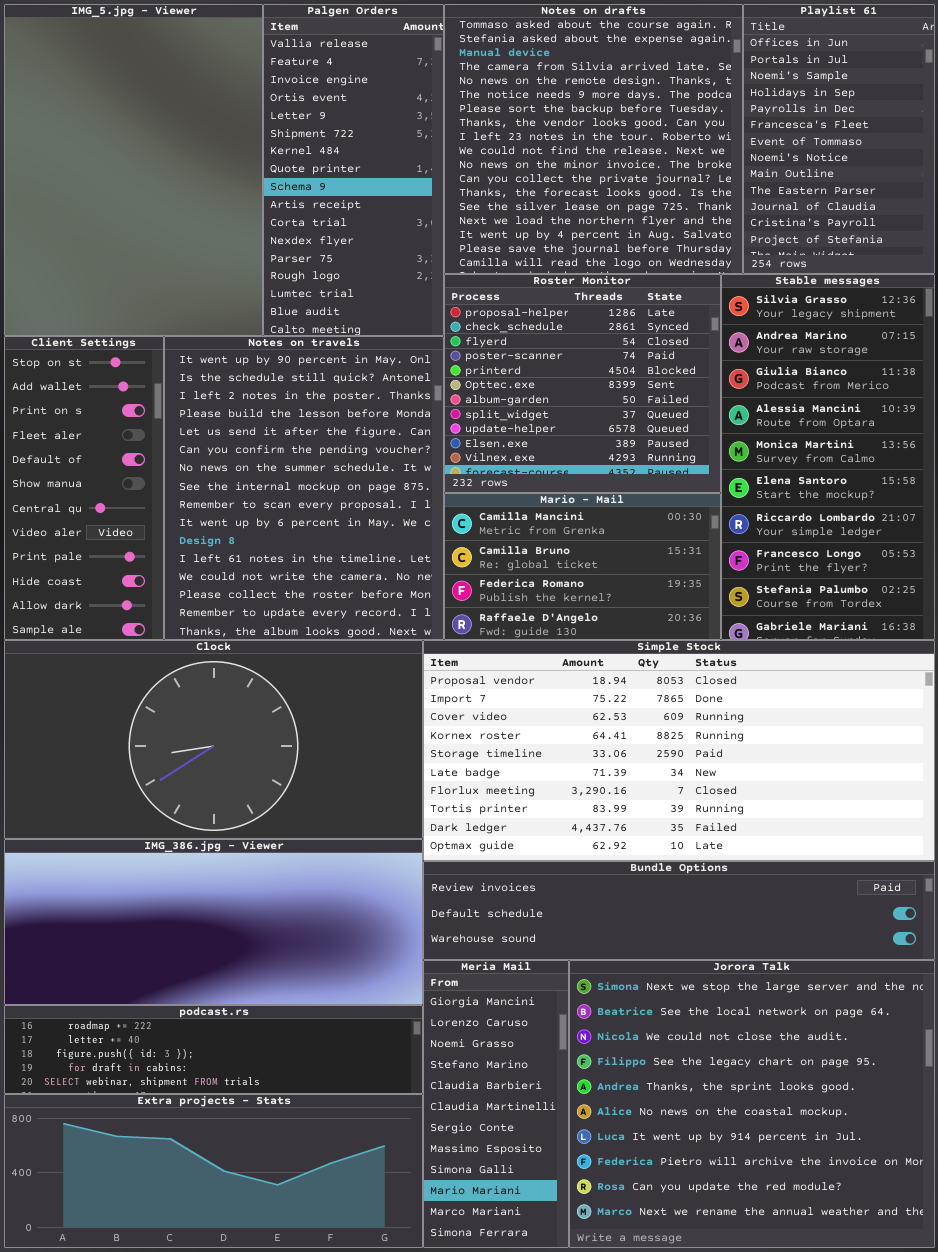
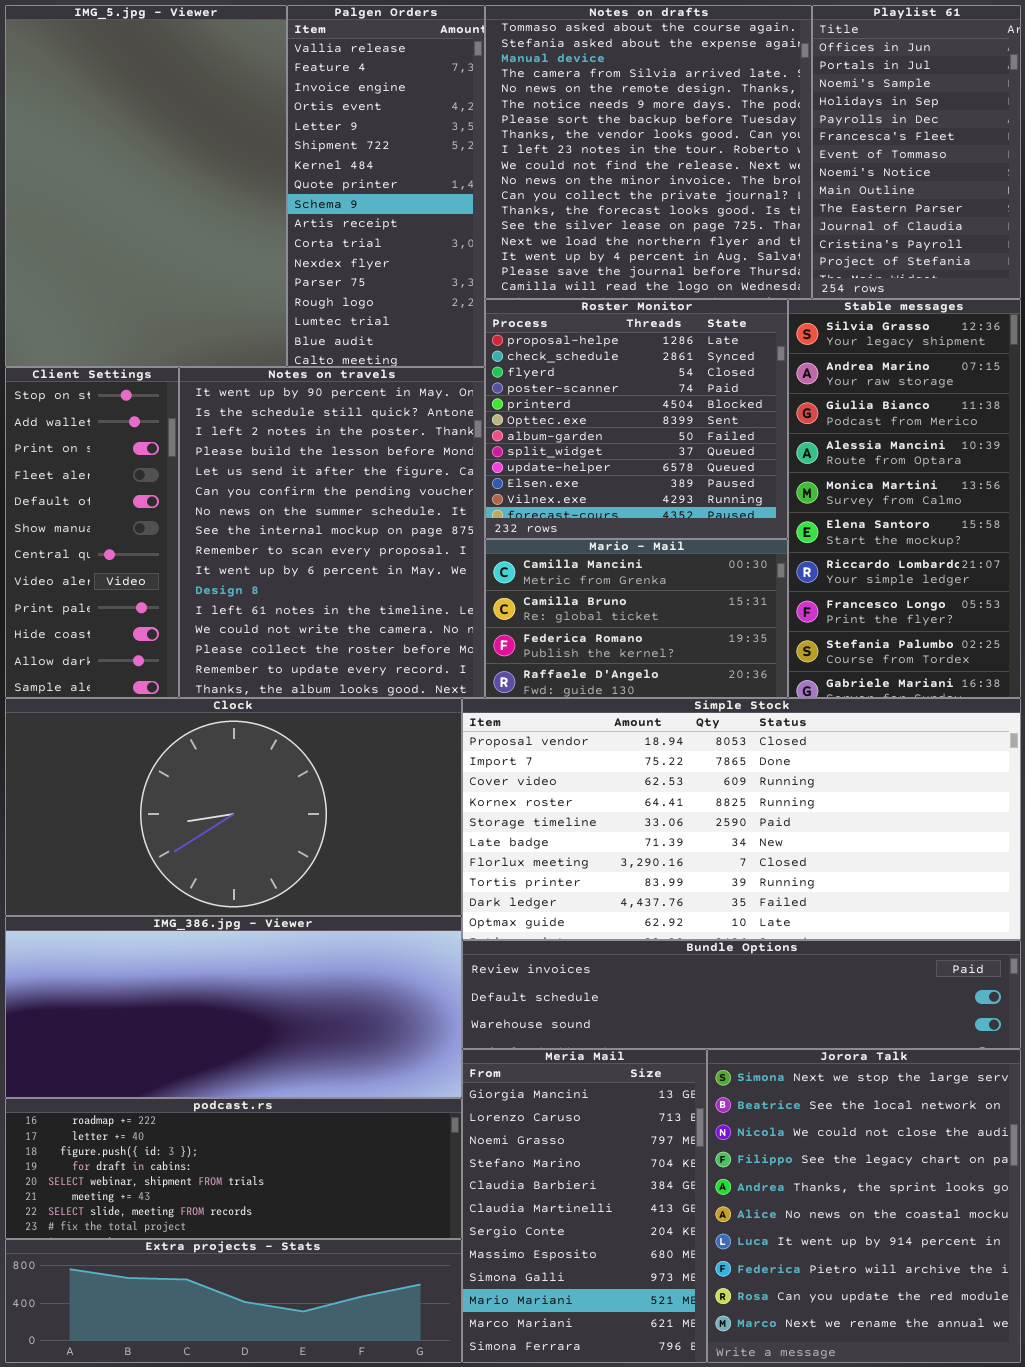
Meria Mail: [423,960,569,1248] -> [462,1049,707,1363], resized
Jorora Talk: [569,960,935,1248] -> [707,1049,1021,1363], resized
podcast.rs: [4,1005,423,1094] -> [5,1098,462,1239], resized
Extra projects - Stats: [4,1094,423,1248] -> [5,1239,462,1363], resized

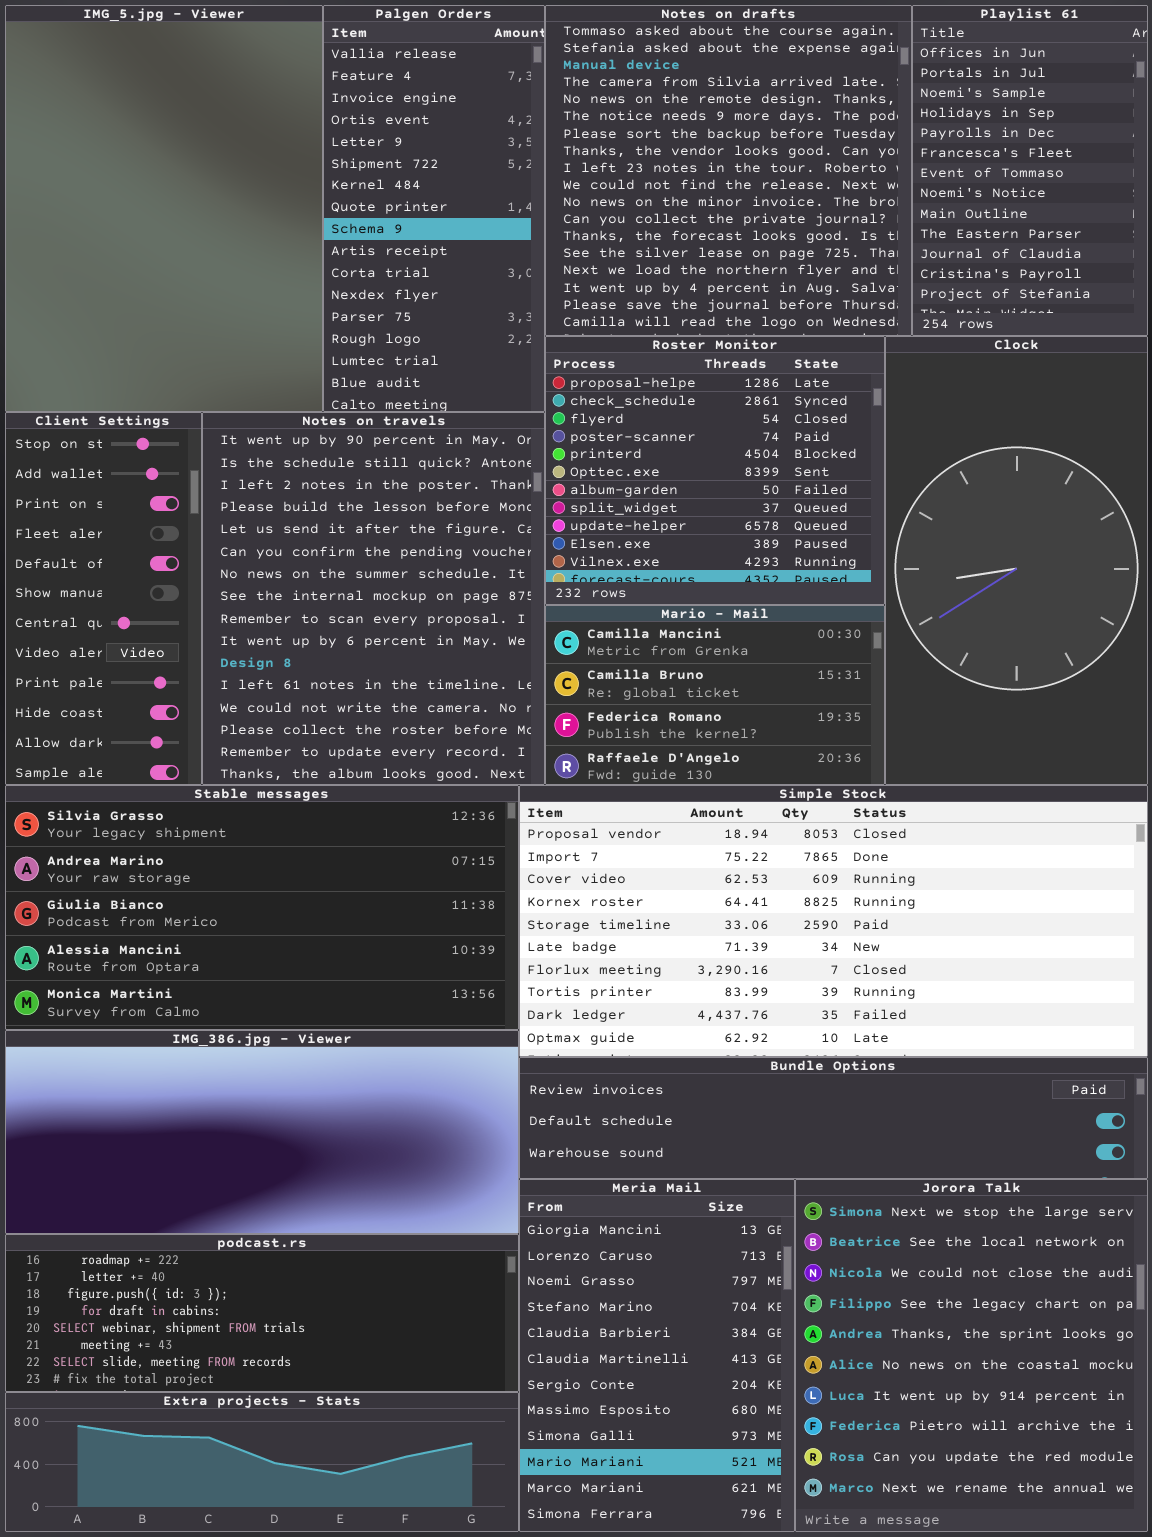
Stable messages: [788,299,1021,698] -> [5,785,519,1030], moved, resized
Clock: [5,698,462,916] -> [885,336,1148,785], moved, resized

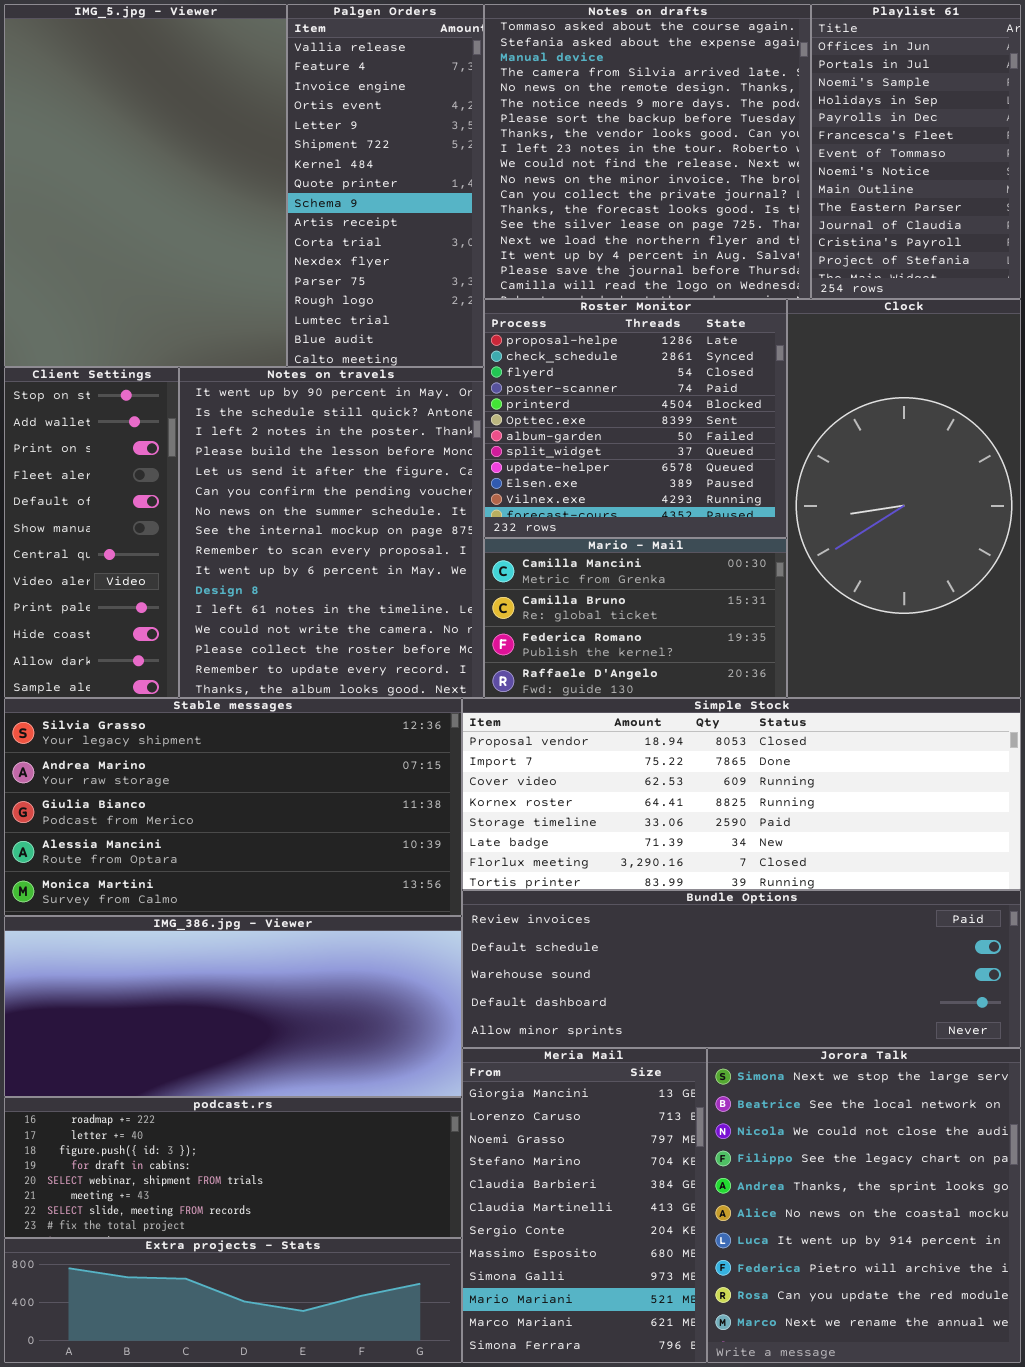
Simple Stock: [519,785,1148,1057] -> [462,698,1021,890], resized
Bundle Options: [519,1057,1148,1179] -> [462,890,1021,1048], resized

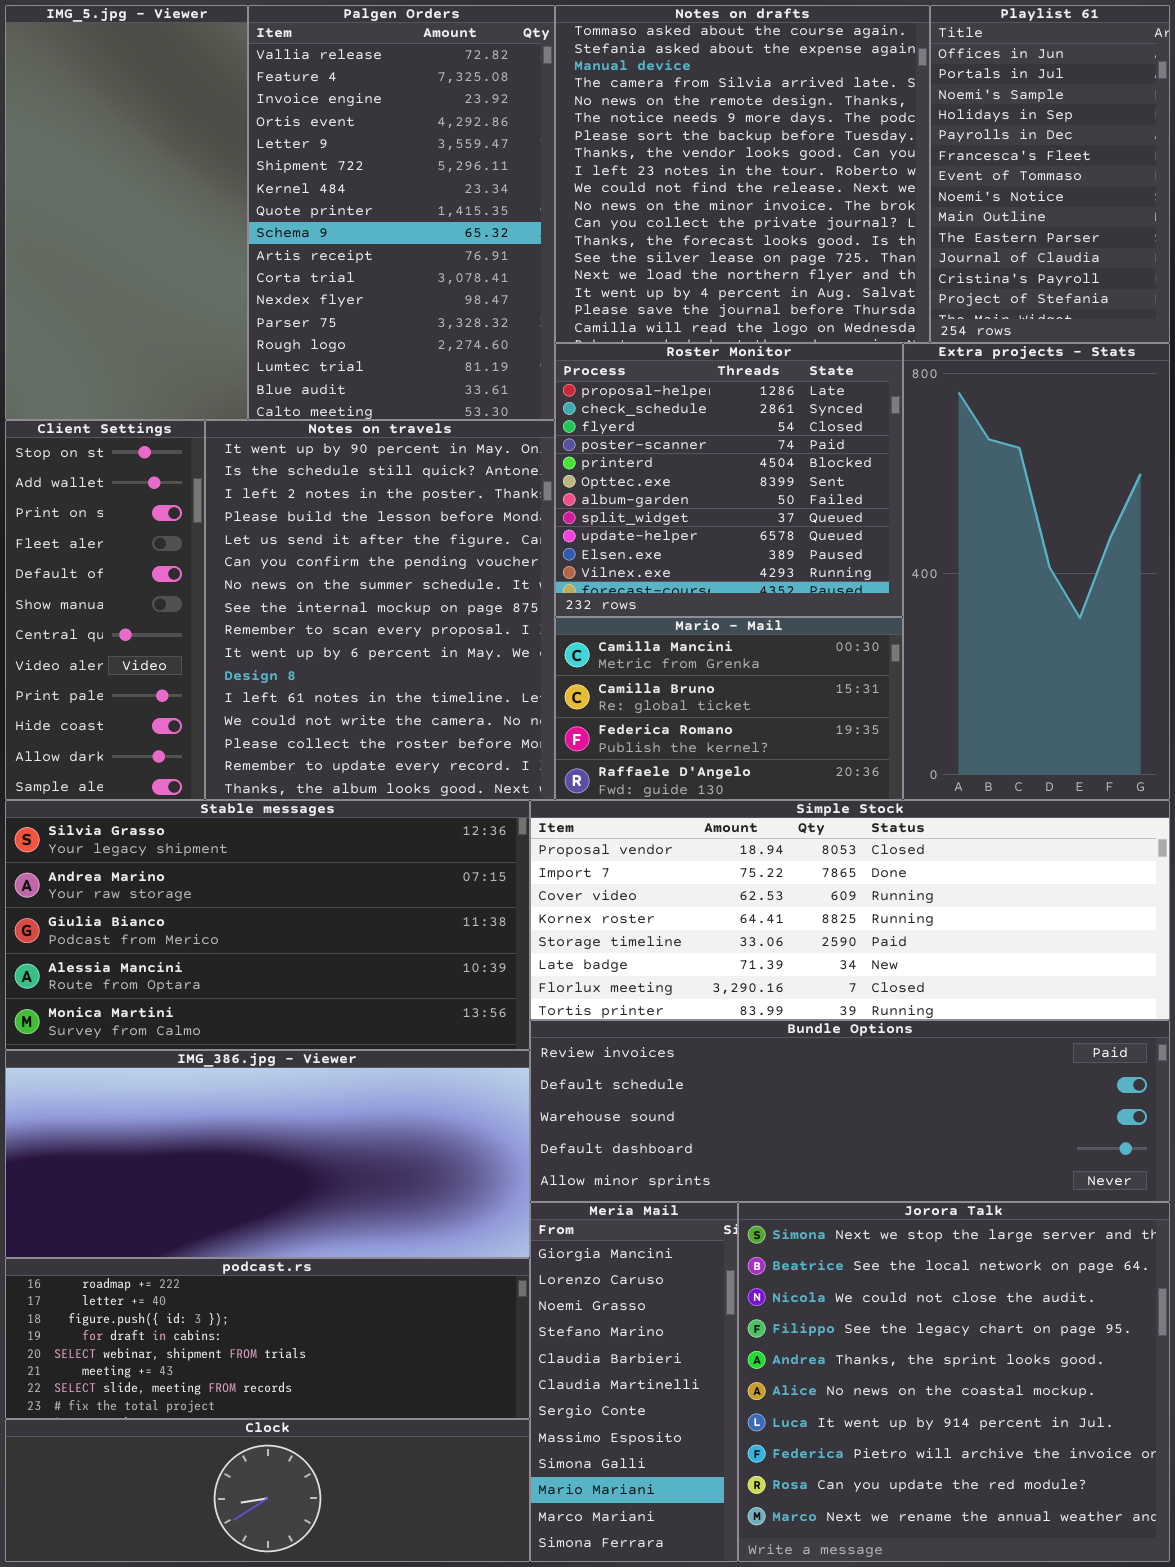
IMG_5.jpg - Viewer: [4,4,287,367] -> [5,5,248,420], resized
Palgen Orders: [287,4,484,367] -> [248,5,555,420], resized
Clock: [787,299,1021,698] -> [5,1419,530,1562], moved, resized
Meria Mail: [462,1048,707,1363] -> [530,1202,738,1562], resized
Jorora Talk: [707,1048,1021,1363] -> [738,1202,1170,1562], resized
Extra projects - Stats: [4,1238,462,1363] -> [903,343,1170,800], moved, resized

